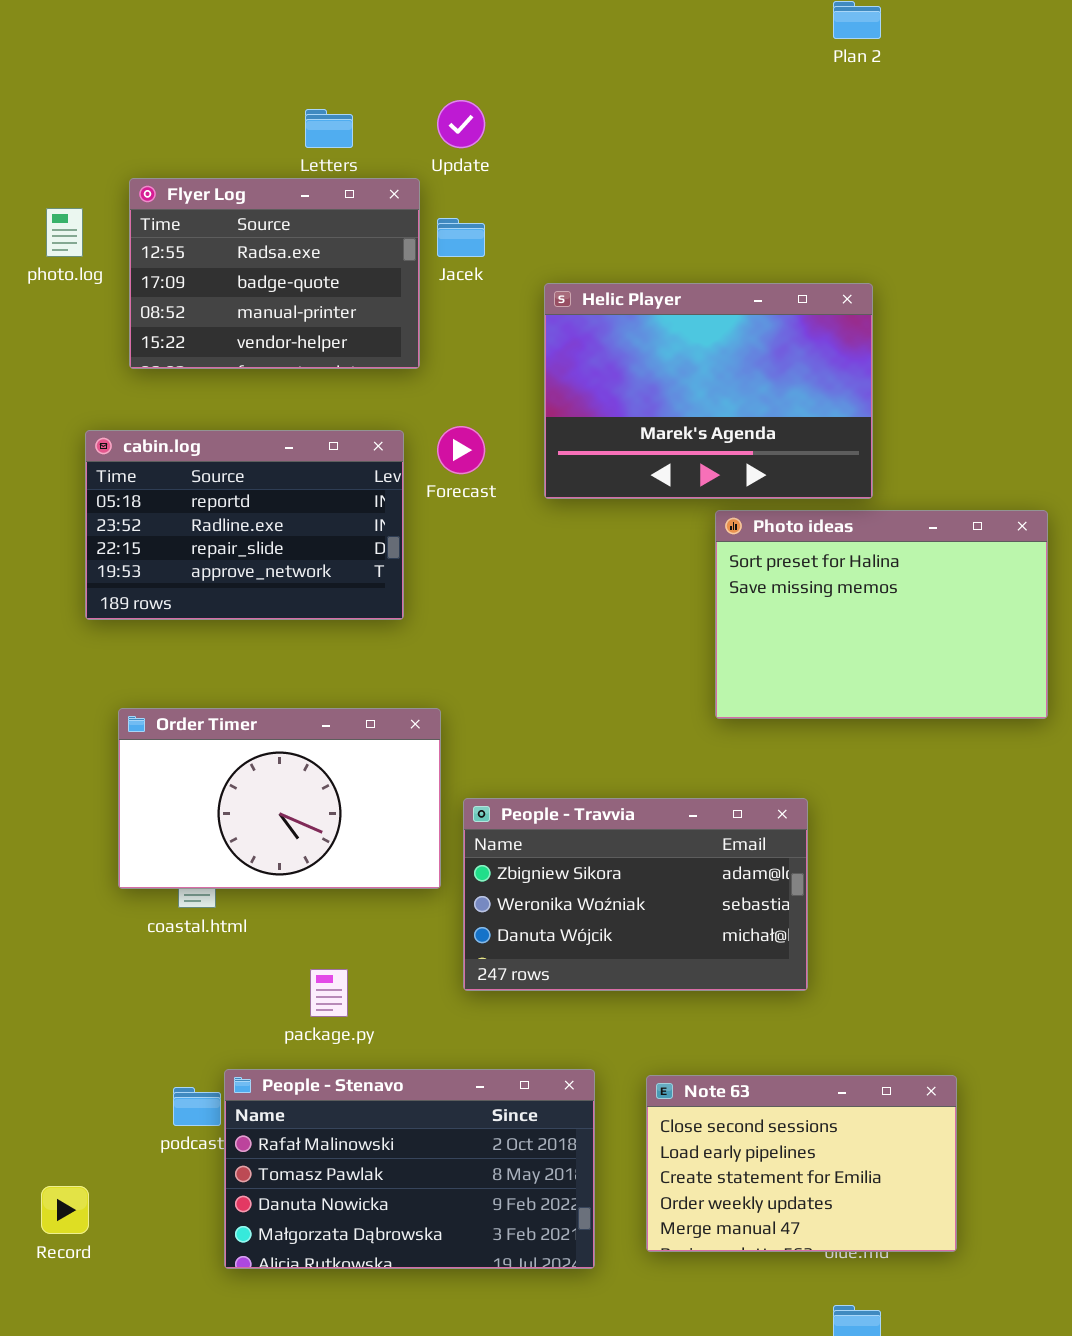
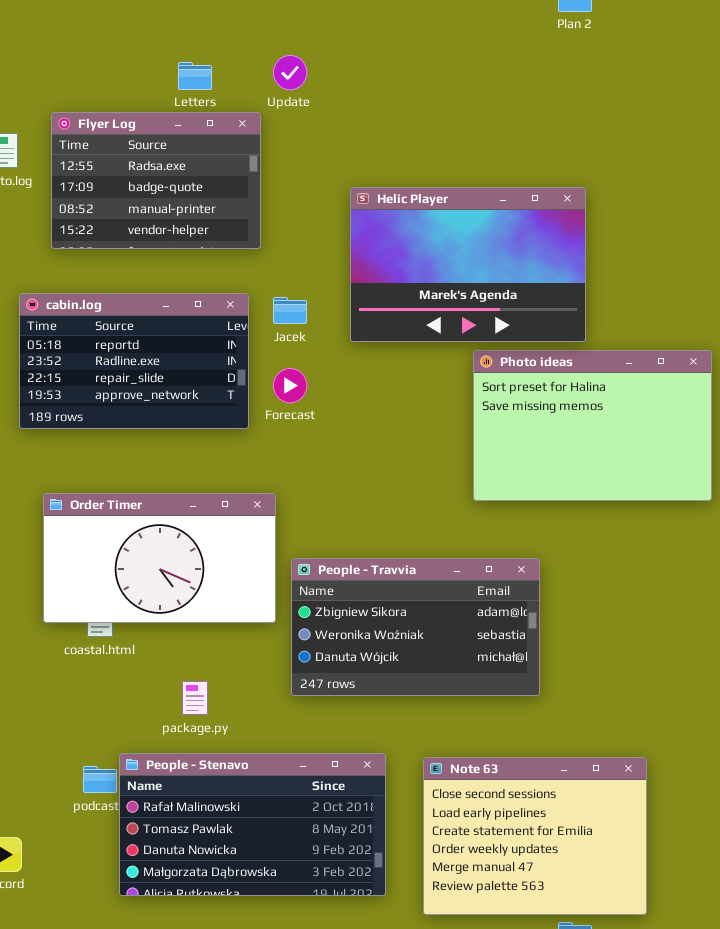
Jacek: [437,218,485,257] -> [273,297,307,324], moved
Forecast: [437,426,485,474] -> [273,368,307,403], moved
Note 63: [646,1075,957,1252] -> [423,757,647,915], resized

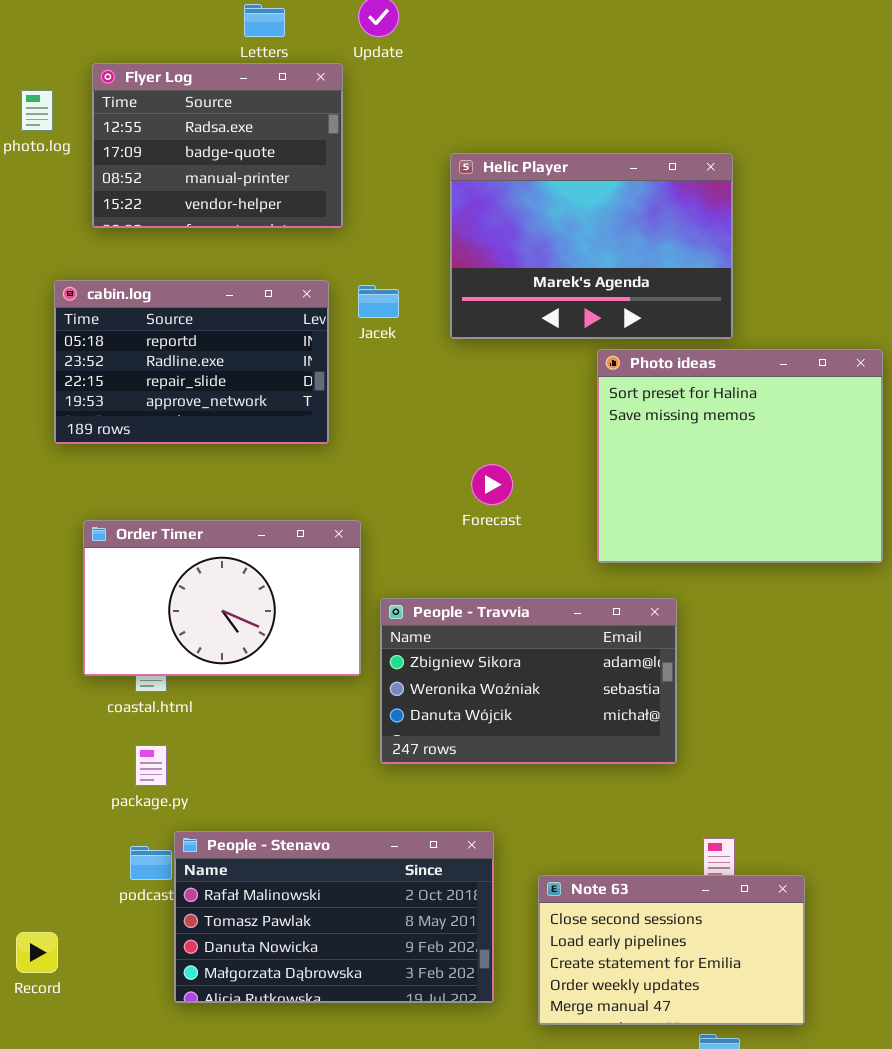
Photo ideas: [473,350,712,501] -> [597,349,883,563], resized
Forecast: [273,368,307,403] -> [471,464,513,505], moved
package.py: [182,681,208,715] -> [135,745,167,786], moved
Note 63: [423,757,647,915] -> [538,875,805,1025], resized

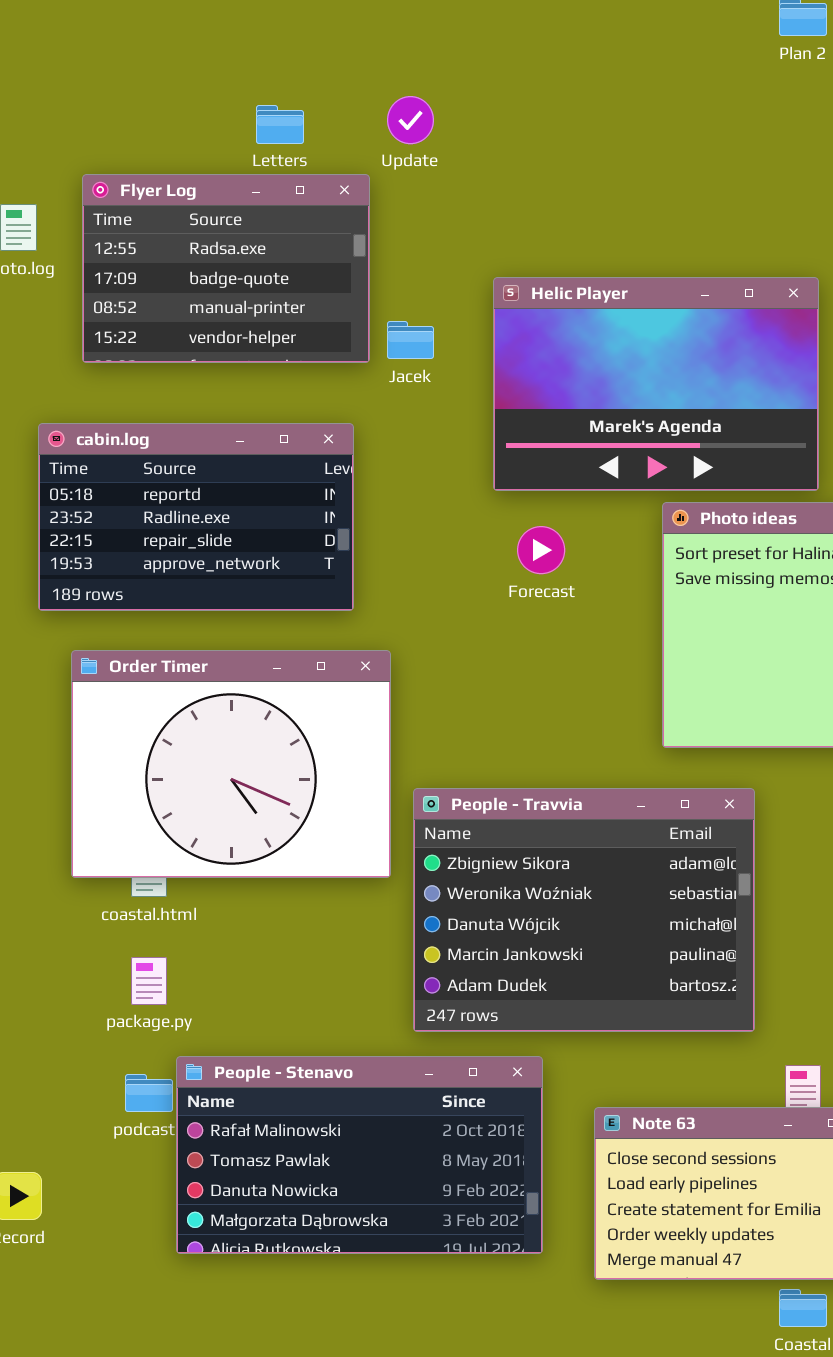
Jacek: [358,285,399,318] -> [387,321,434,359], moved
Forecast: [471,464,513,505] -> [517,526,565,574], moved
Order Timer: [83,520,361,676] -> [71,650,391,878], resized
People - Travvia: [380,598,677,764] -> [413,788,755,1032], resized

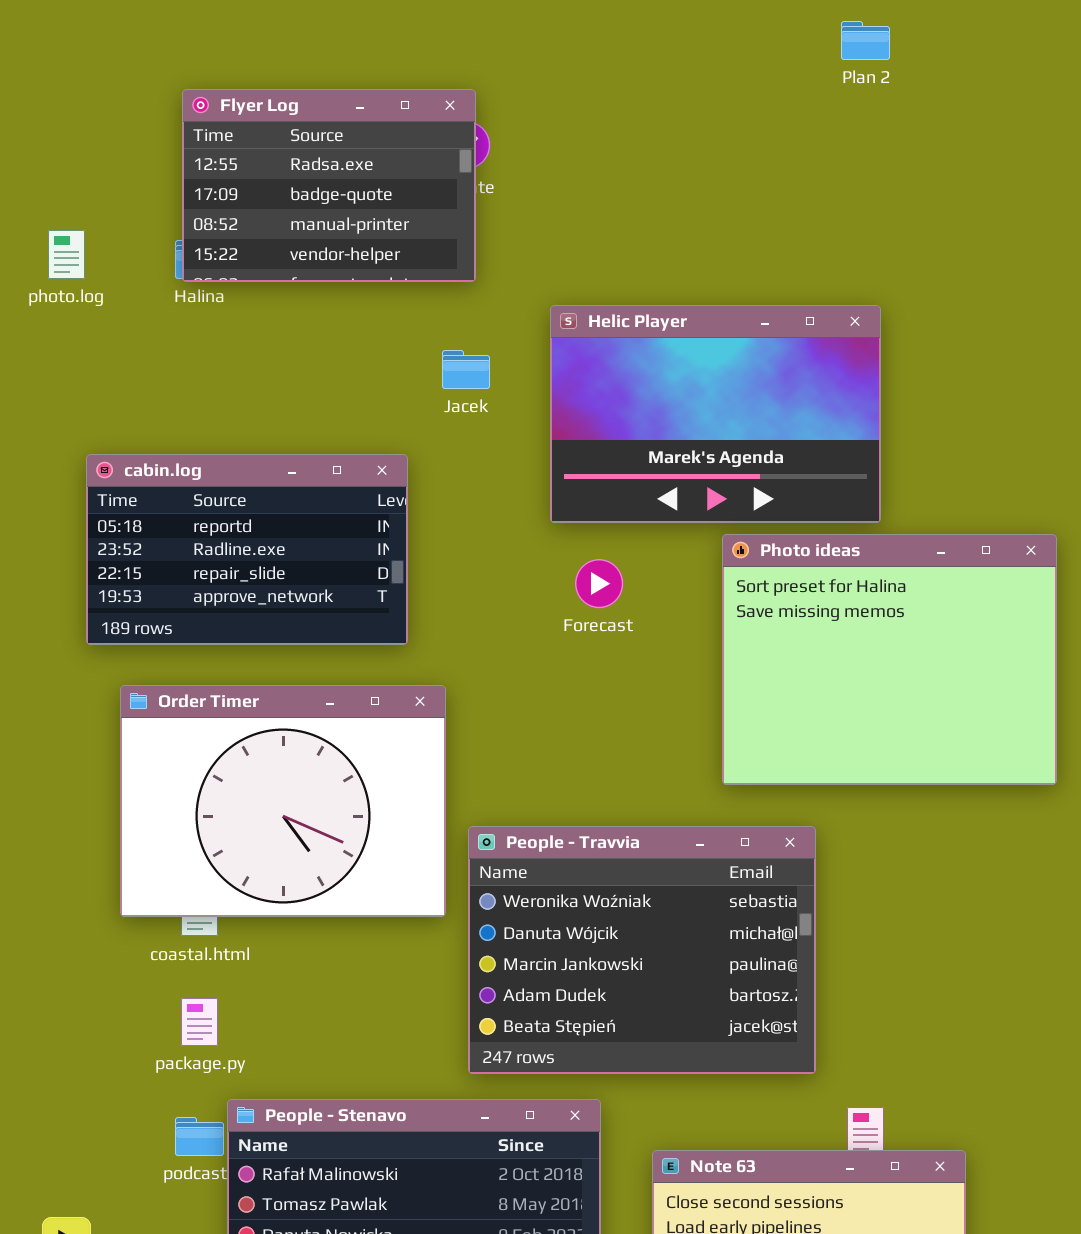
Flyer Log: [82,174,370,363] -> [182,89,476,282], moved
People - Travvia: [413,788,755,1032] -> [468,826,816,1074], scrolled down 1 row

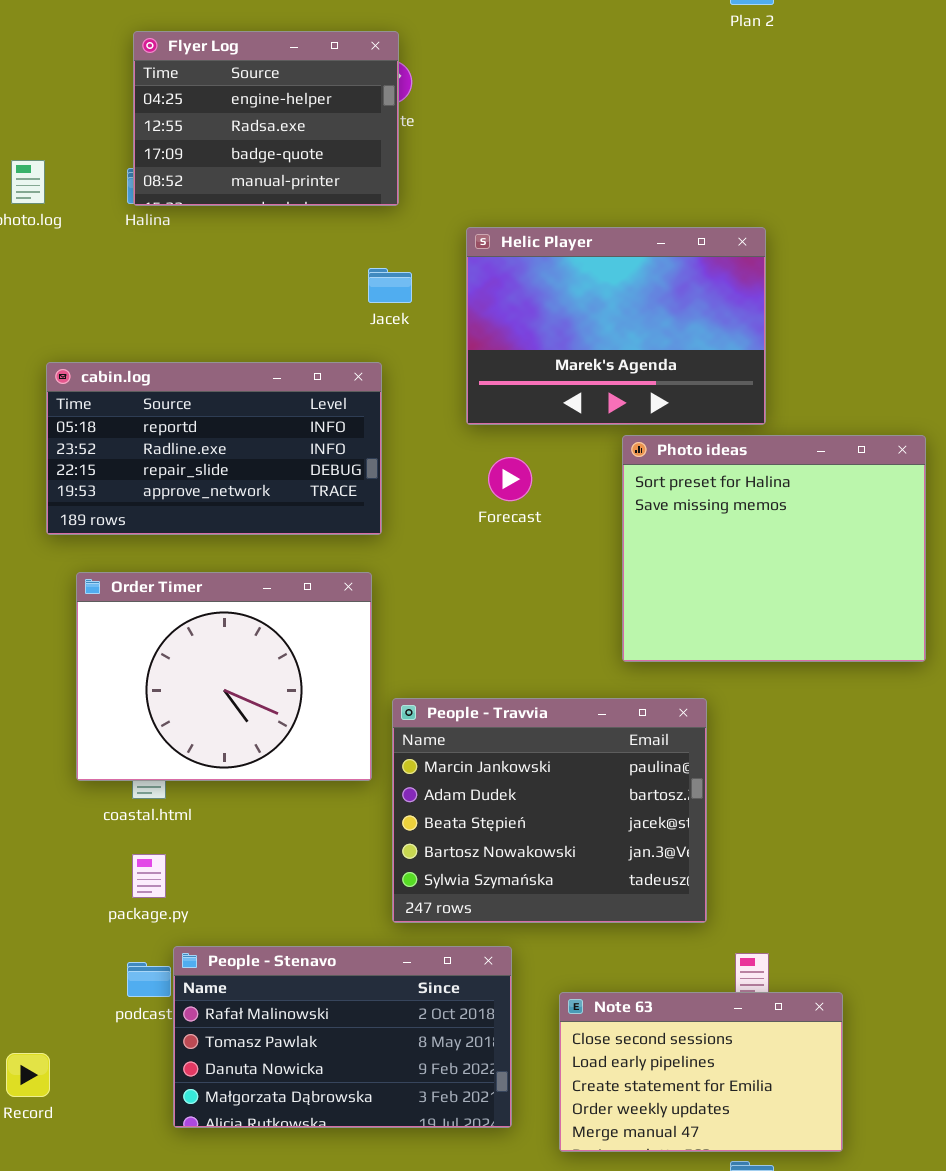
Flyer Log: [182,89,476,282] -> [133,31,399,206], scrolled up 1 row
cabin.log: [86,454,408,645] -> [46,362,382,535], resized
People - Travvia: [468,826,816,1074] -> [392,698,707,923], scrolled down 2 rows

